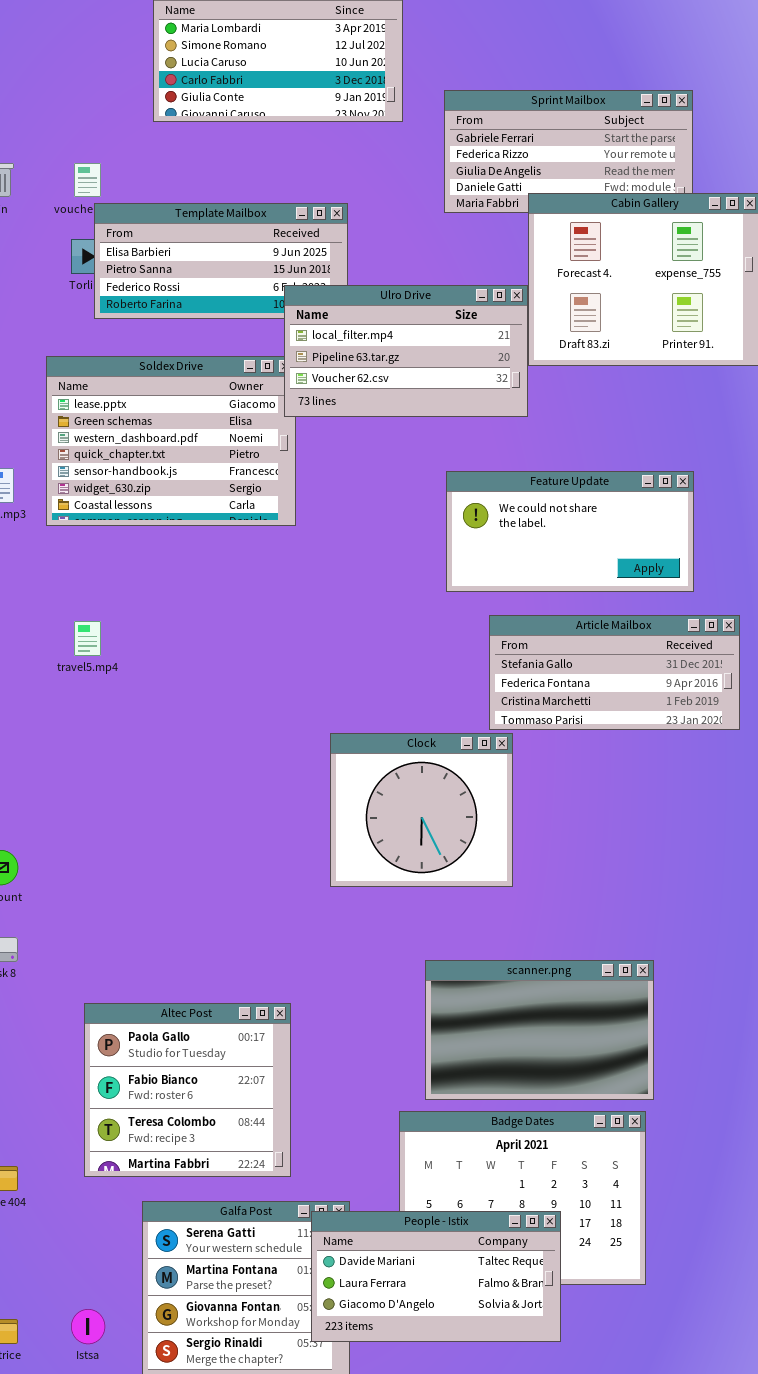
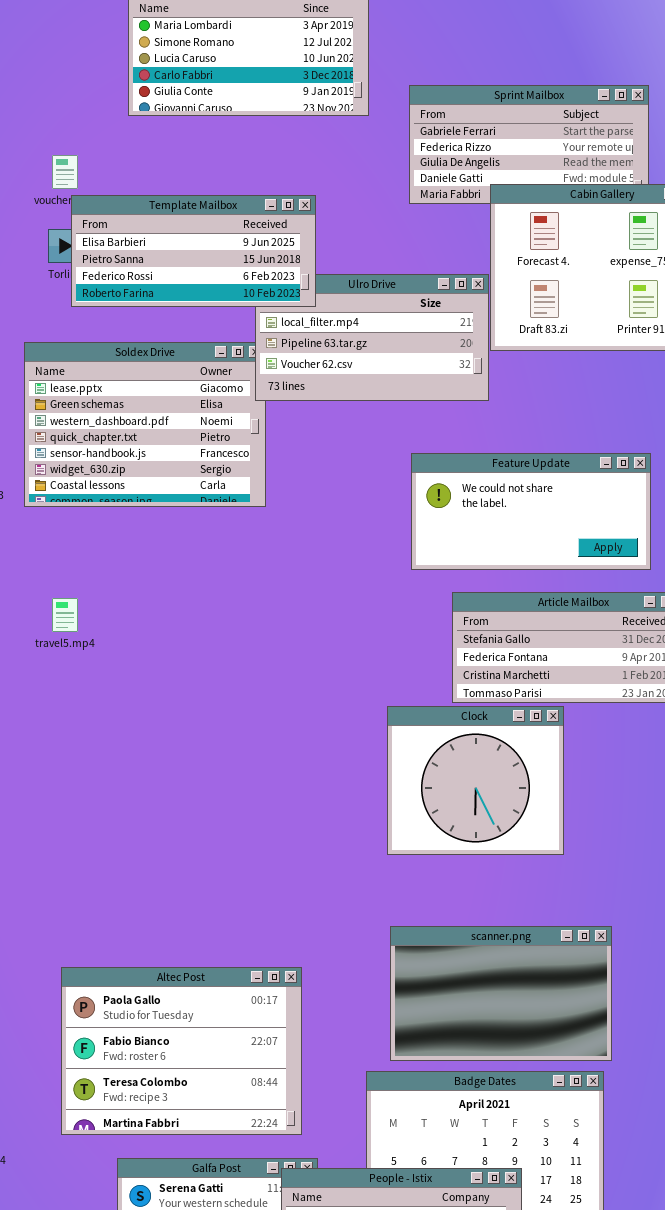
Template Mailbox: [94,203,348,319] -> [71,195,316,307], raised
Clock: [330,733,513,887] -> [387,706,564,855], moved
Altec Post: [84,1003,291,1177] -> [61,967,302,1135], resized

